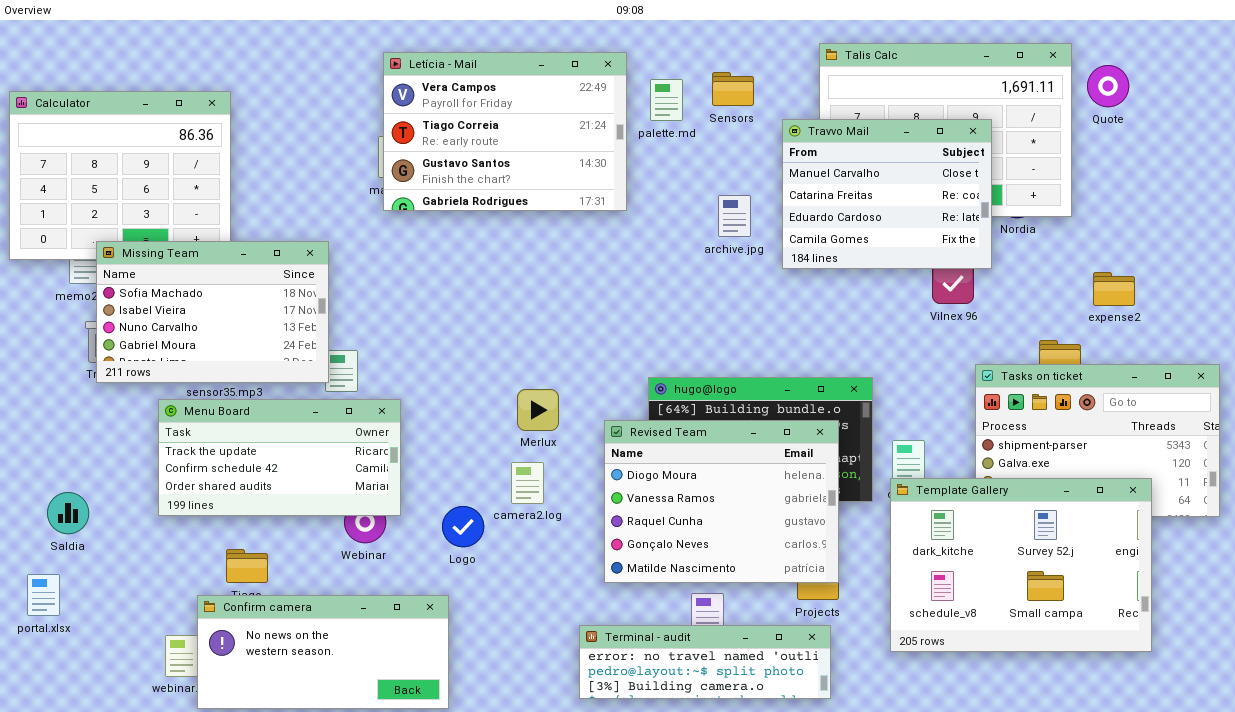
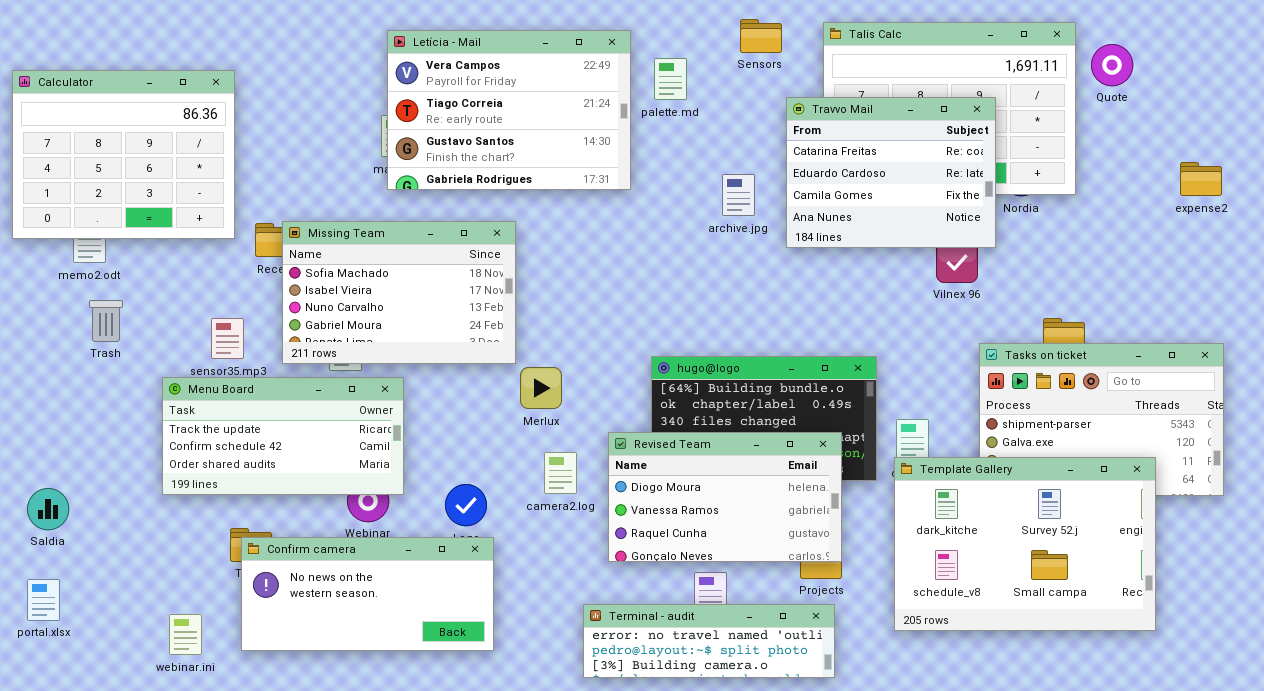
Sensors: [712,72,754,106] -> [740,19,782,53], moved
Travvo Mail: [782,119,992,269] -> [786,97,996,248], scrolled down 1 row
Missing Team: [96,241,329,383] -> [282,221,516,364], moved
expense2: [1093,272,1135,306] -> [1180,162,1222,196], moved
Revised Team: [604,420,839,583] -> [608,432,842,562], resized
camera2.log: [511,462,544,504] -> [544,452,577,494], moved
Saldia: [47,492,89,534] -> [27,488,69,530], moved
portal.xlsx: [27,574,60,616] -> [27,579,60,621], moved
Confirm camera: [197,595,449,709] -> [241,537,494,651], moved

